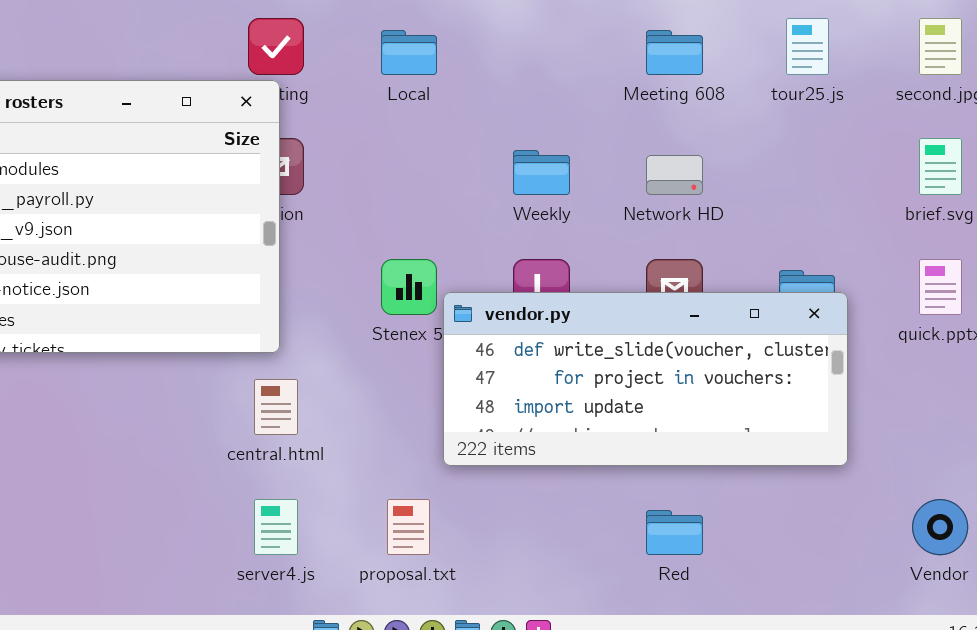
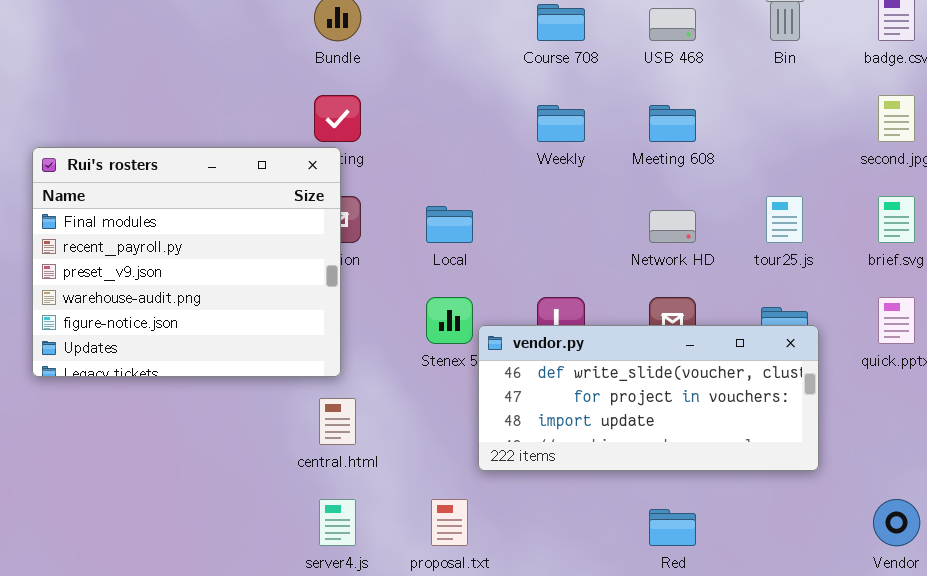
tour25.js: [786,18,829,75] -> [766,196,803,243], moved
Local: [381,30,437,75] -> [426,206,473,243], moved
Weekly: [513,150,570,195] -> [537,105,585,142], moved

